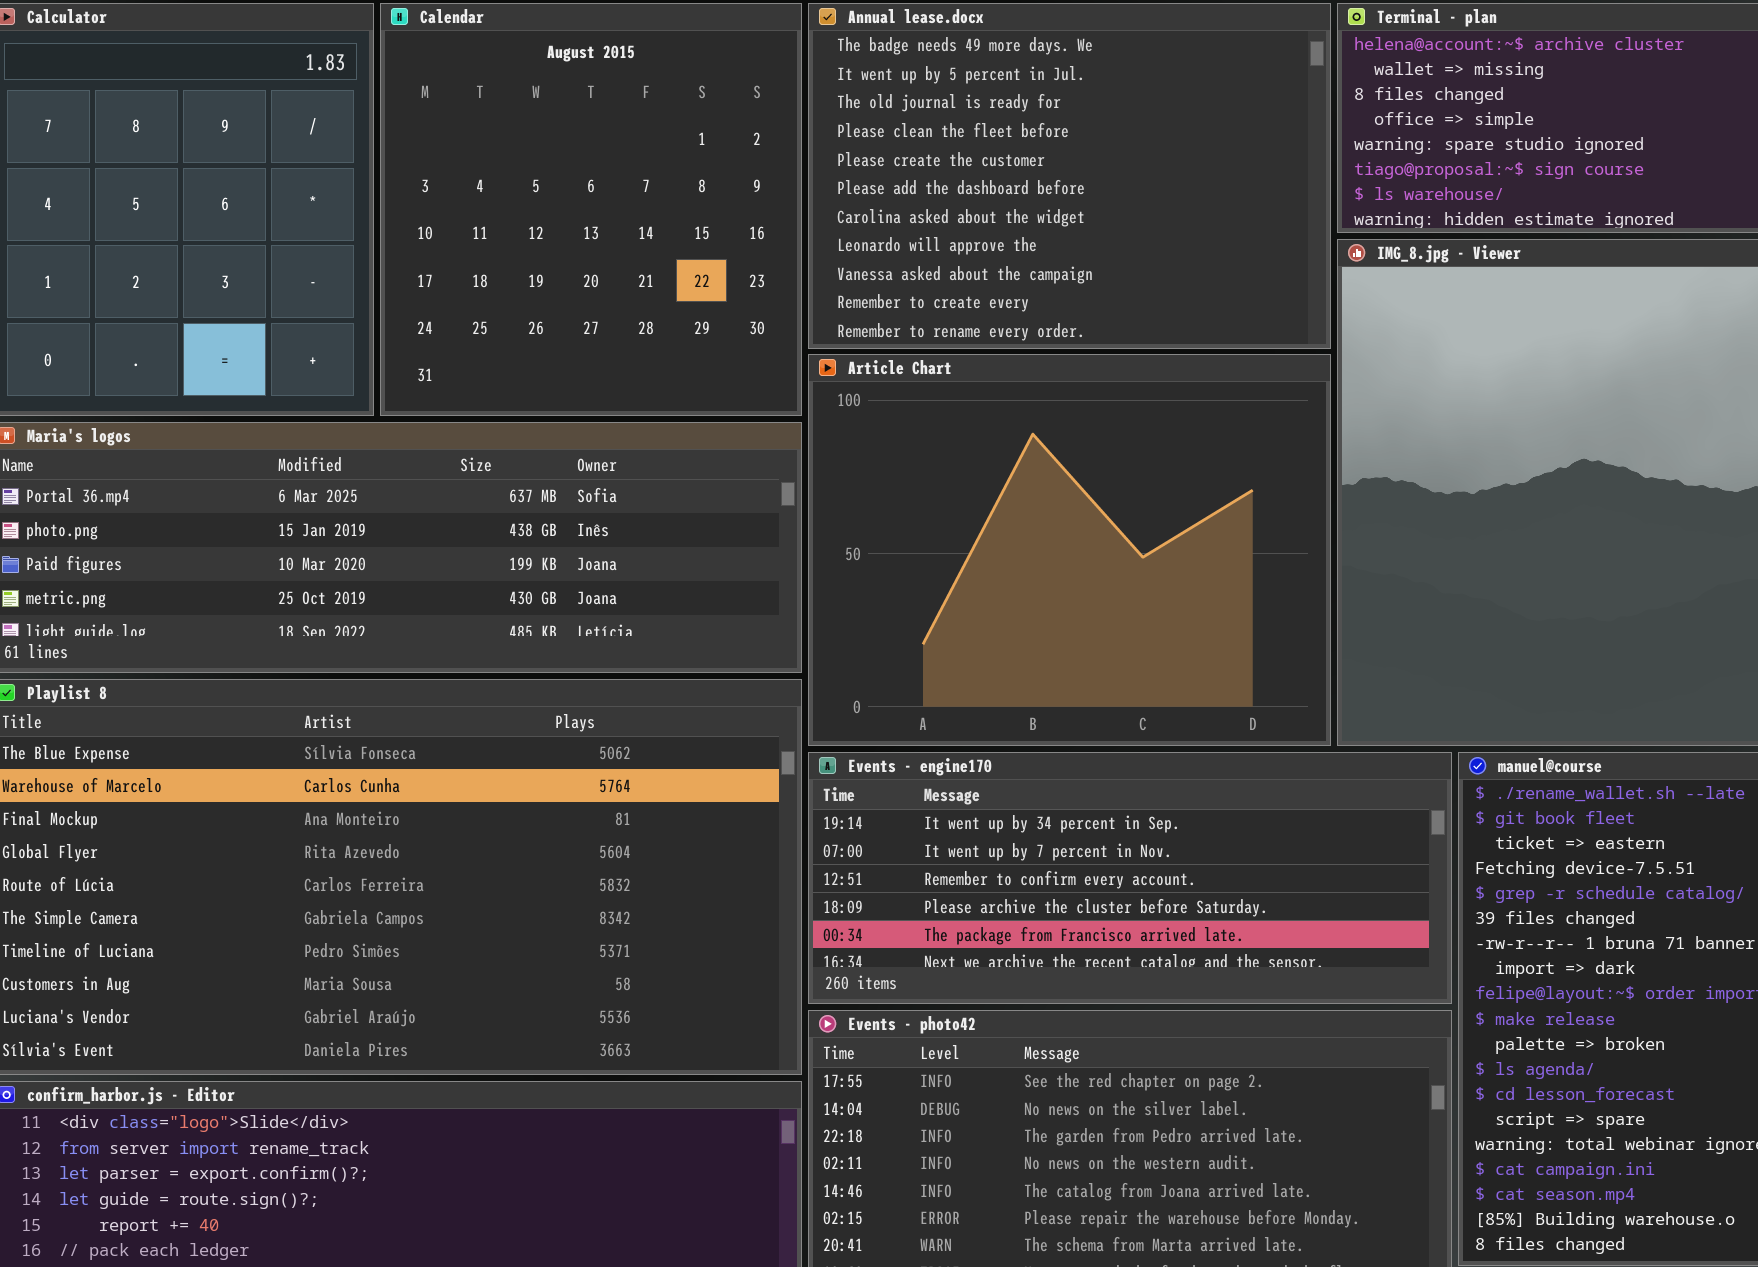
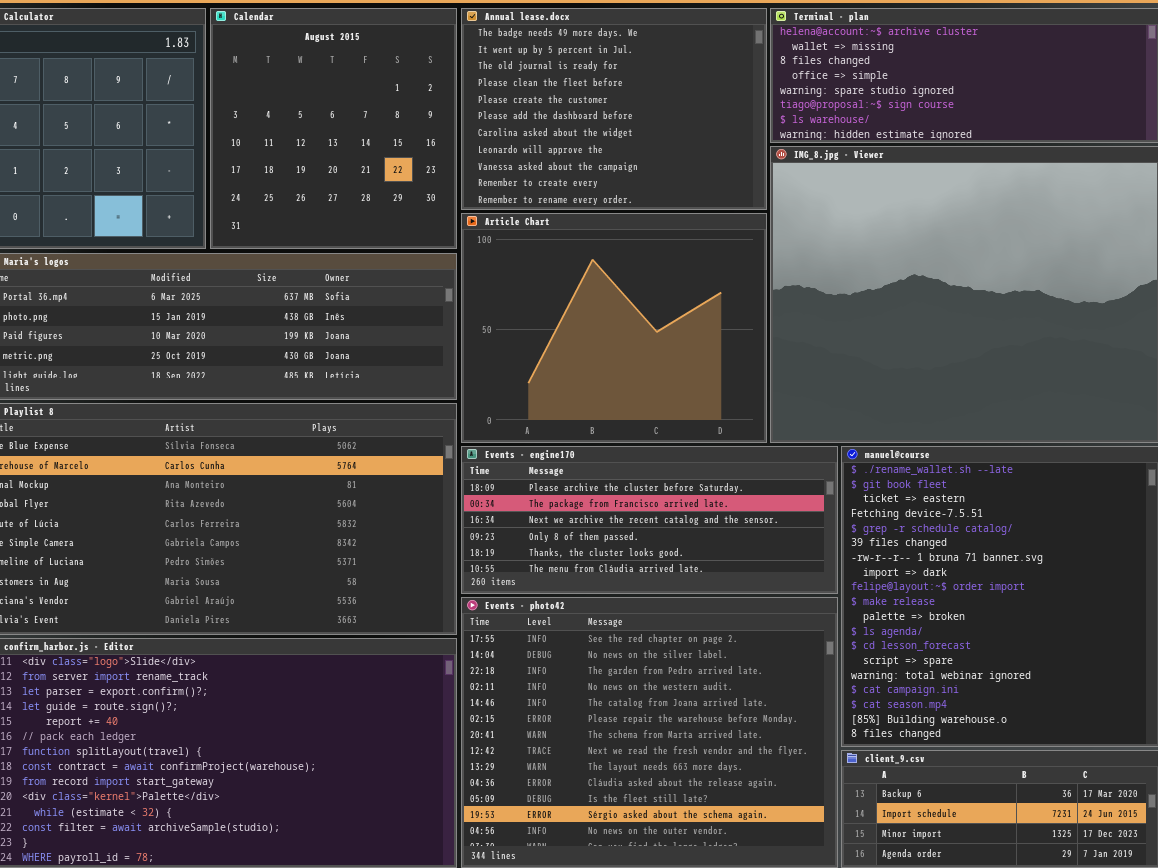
Events - engine170: [808,752,1452,1004] -> [461,446,838,594], scrolled down 3 rows

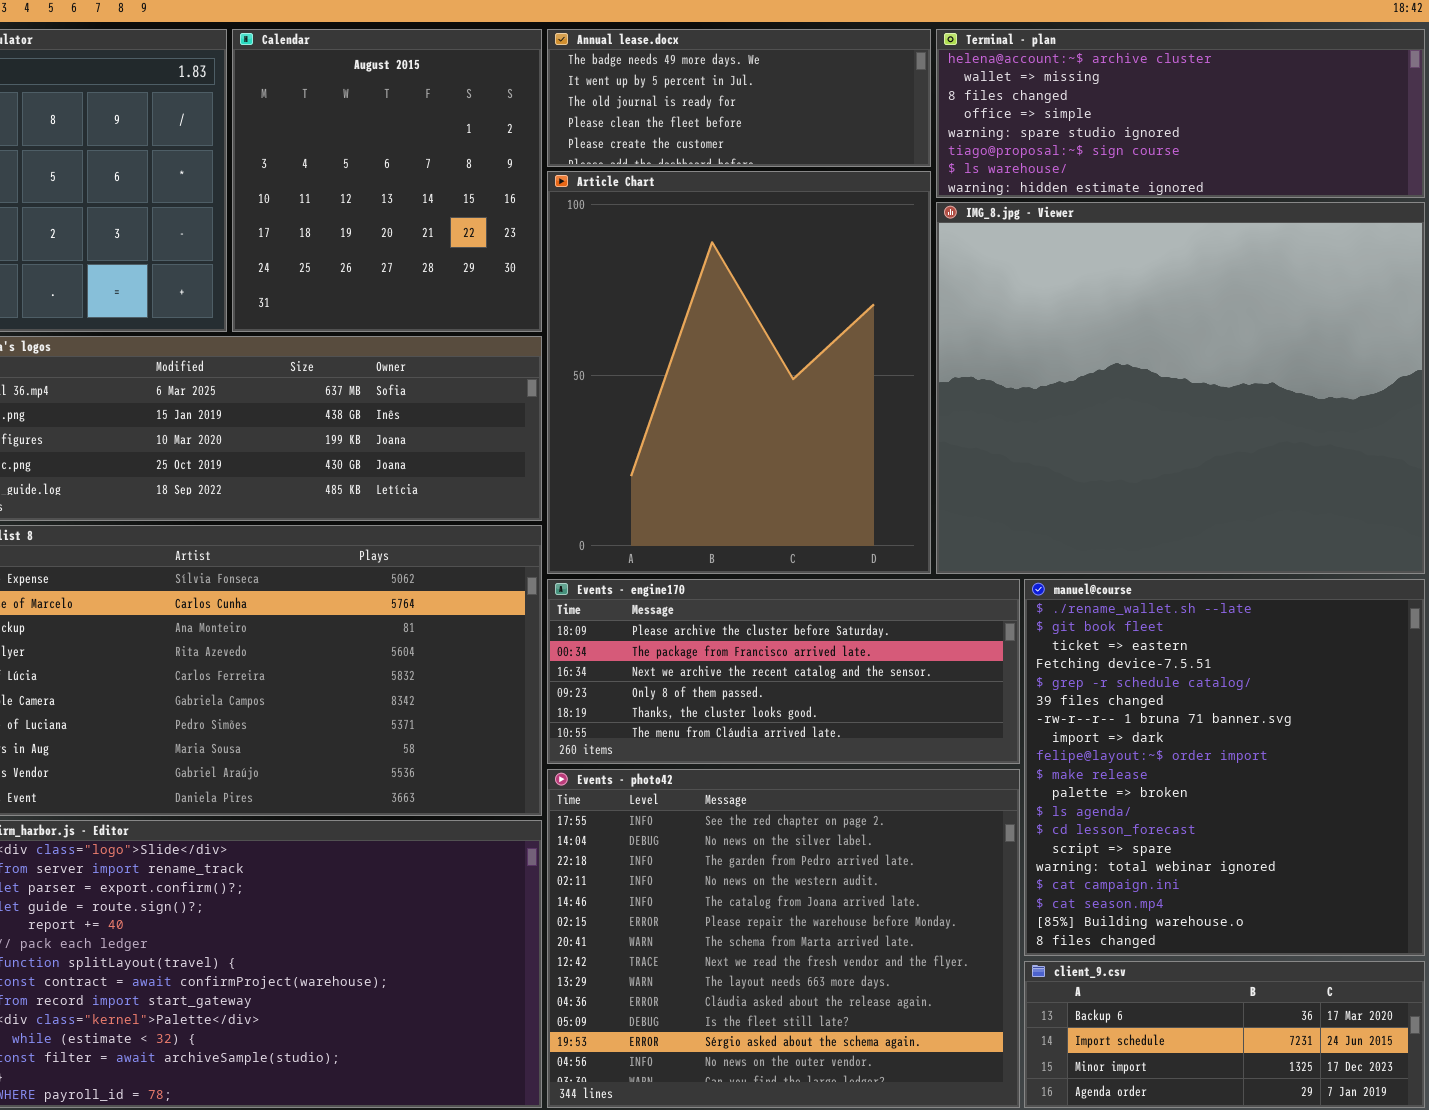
Annual lease.docx: [461,8,767,210] -> [547,29,931,167], resized
Article Chart: [461,213,767,443] -> [547,171,931,574], resized

